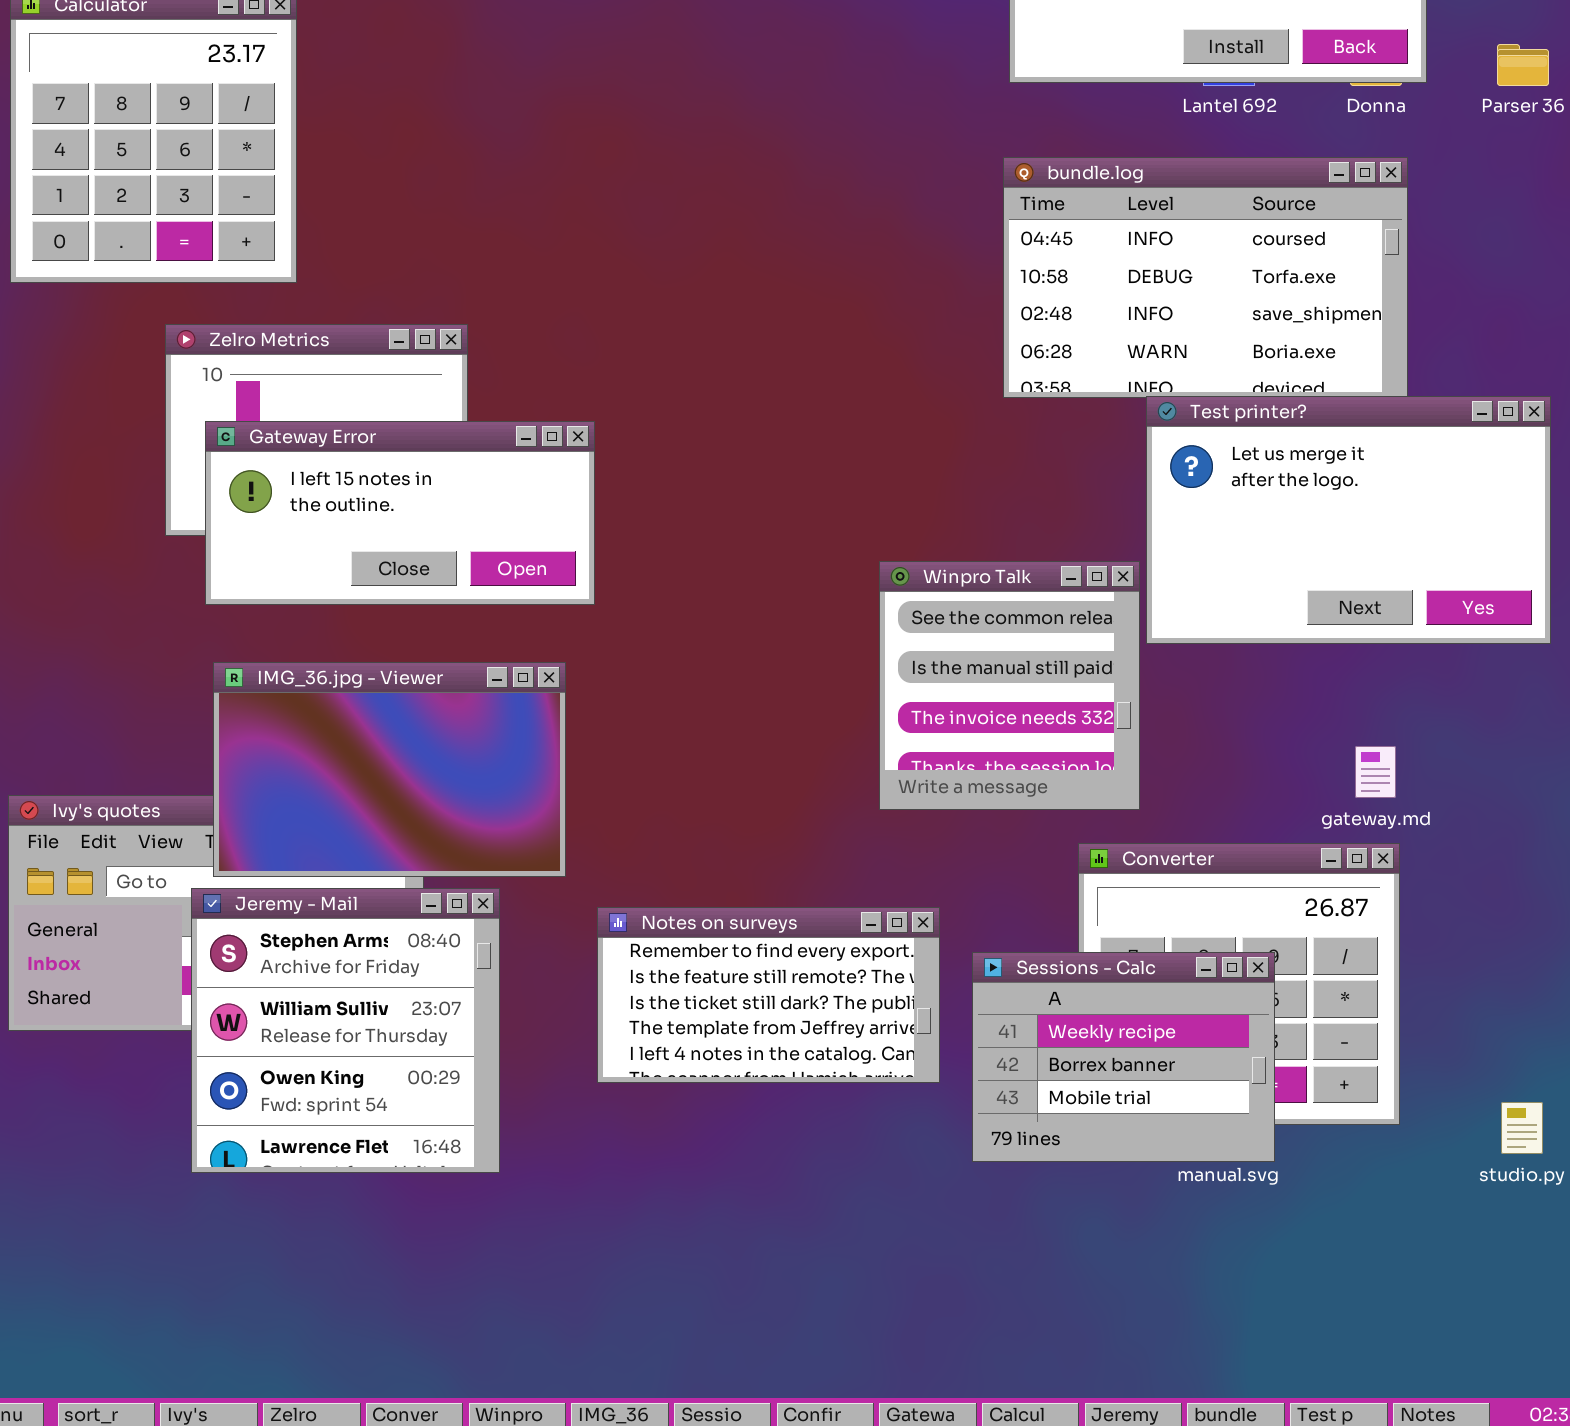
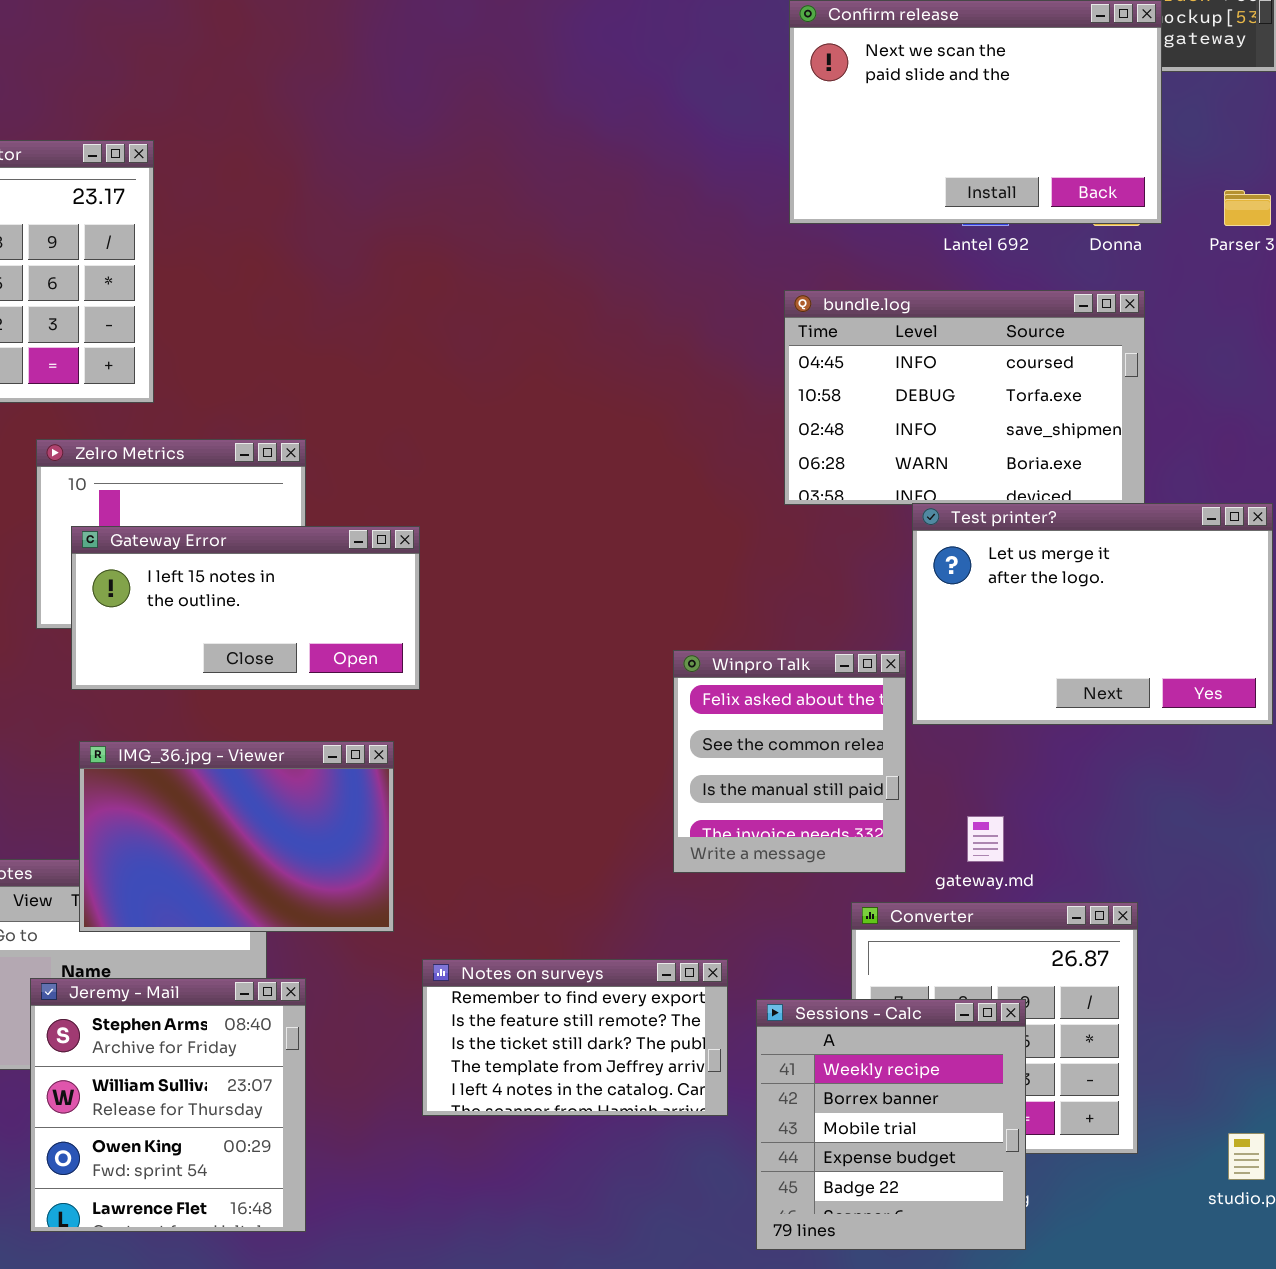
Winpro Talk: [879,561,1140,810] -> [673,650,906,873], scrolled up 1 row
gateway.md: [1355,746,1396,798] -> [967,816,1004,862], moved
Jeremy - Mail: [191,888,500,1173] -> [30,978,306,1232], moved
Sessions - Calc: [972,952,1275,1162] -> [756,999,1026,1250], resized

